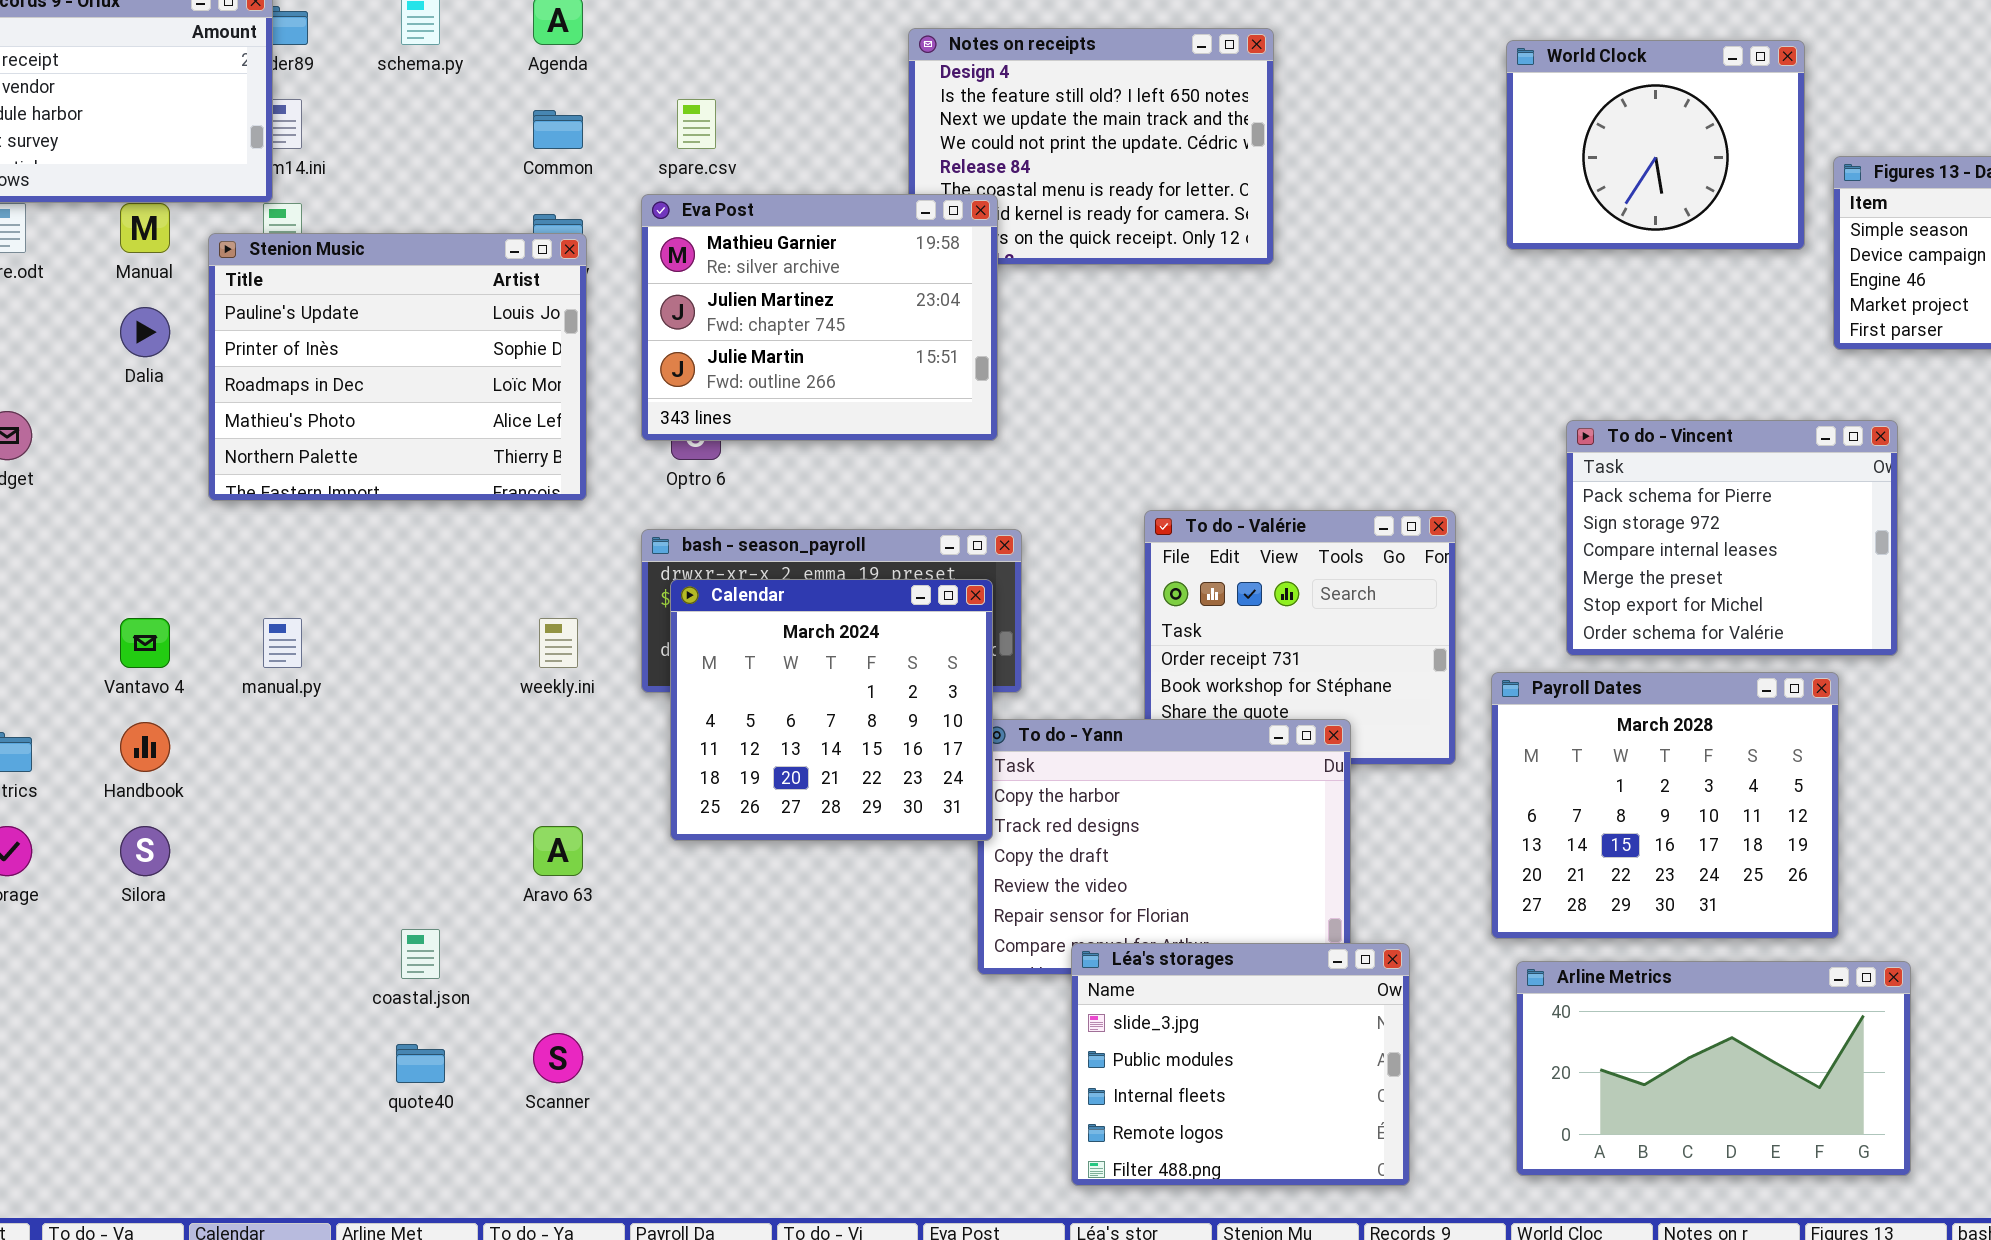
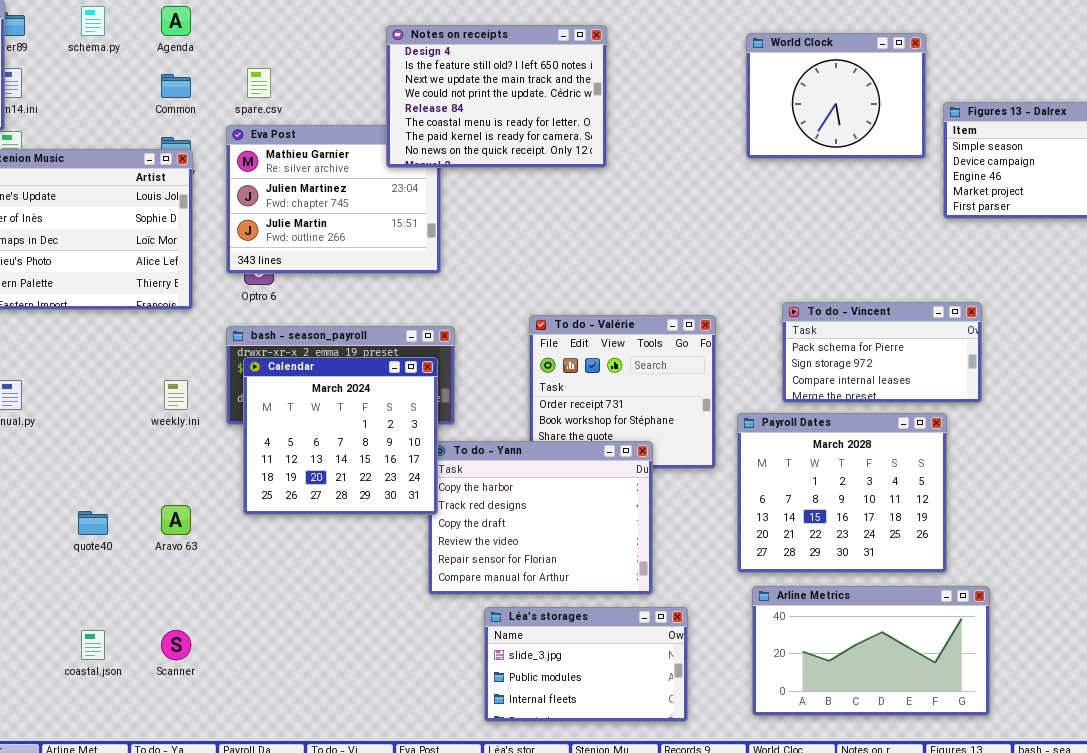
Notes on receipts: [908,28,1274,265] -> [386,25,607,168], raised
To do - Vincent: [1566,420,1898,656] -> [782,302,982,403], resized
coastal.json: [401,929,440,979] -> [81,630,105,660], moved
Léa's storages: [1071,943,1410,1186] -> [484,607,688,722], resized
quote40: [396,1044,445,1083] -> [78,511,108,535], moved

